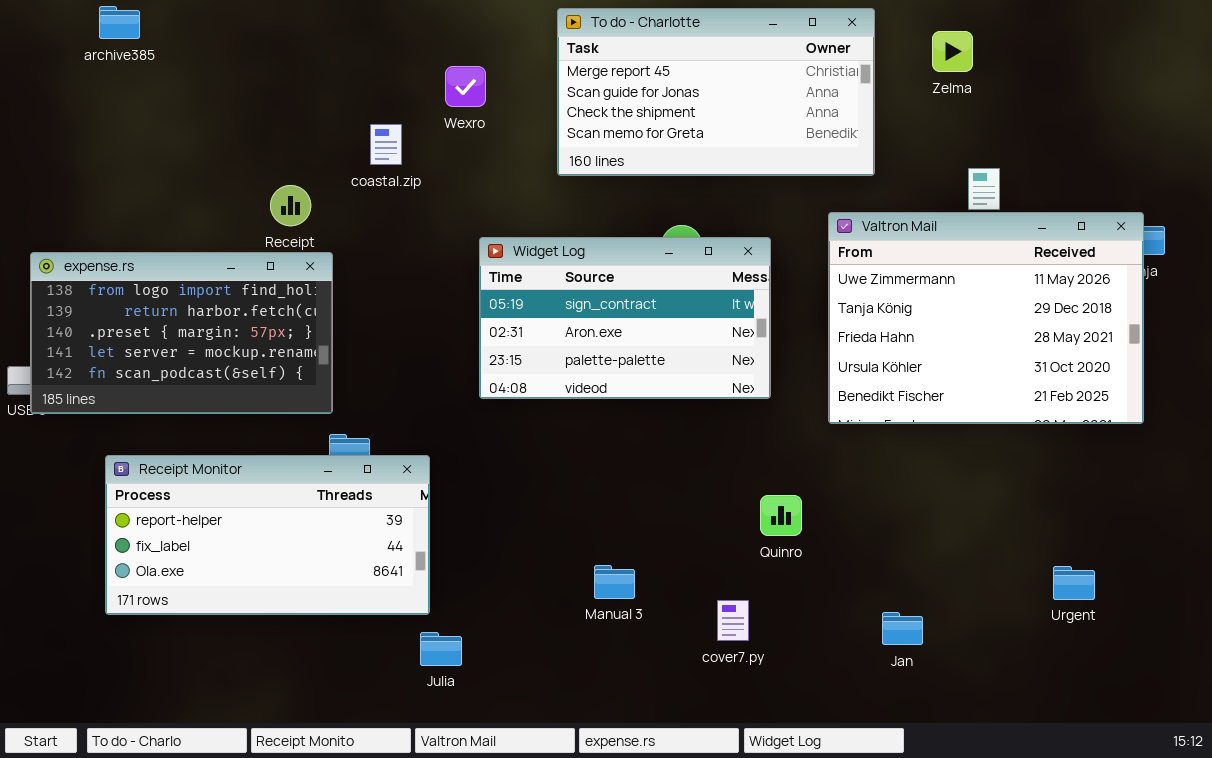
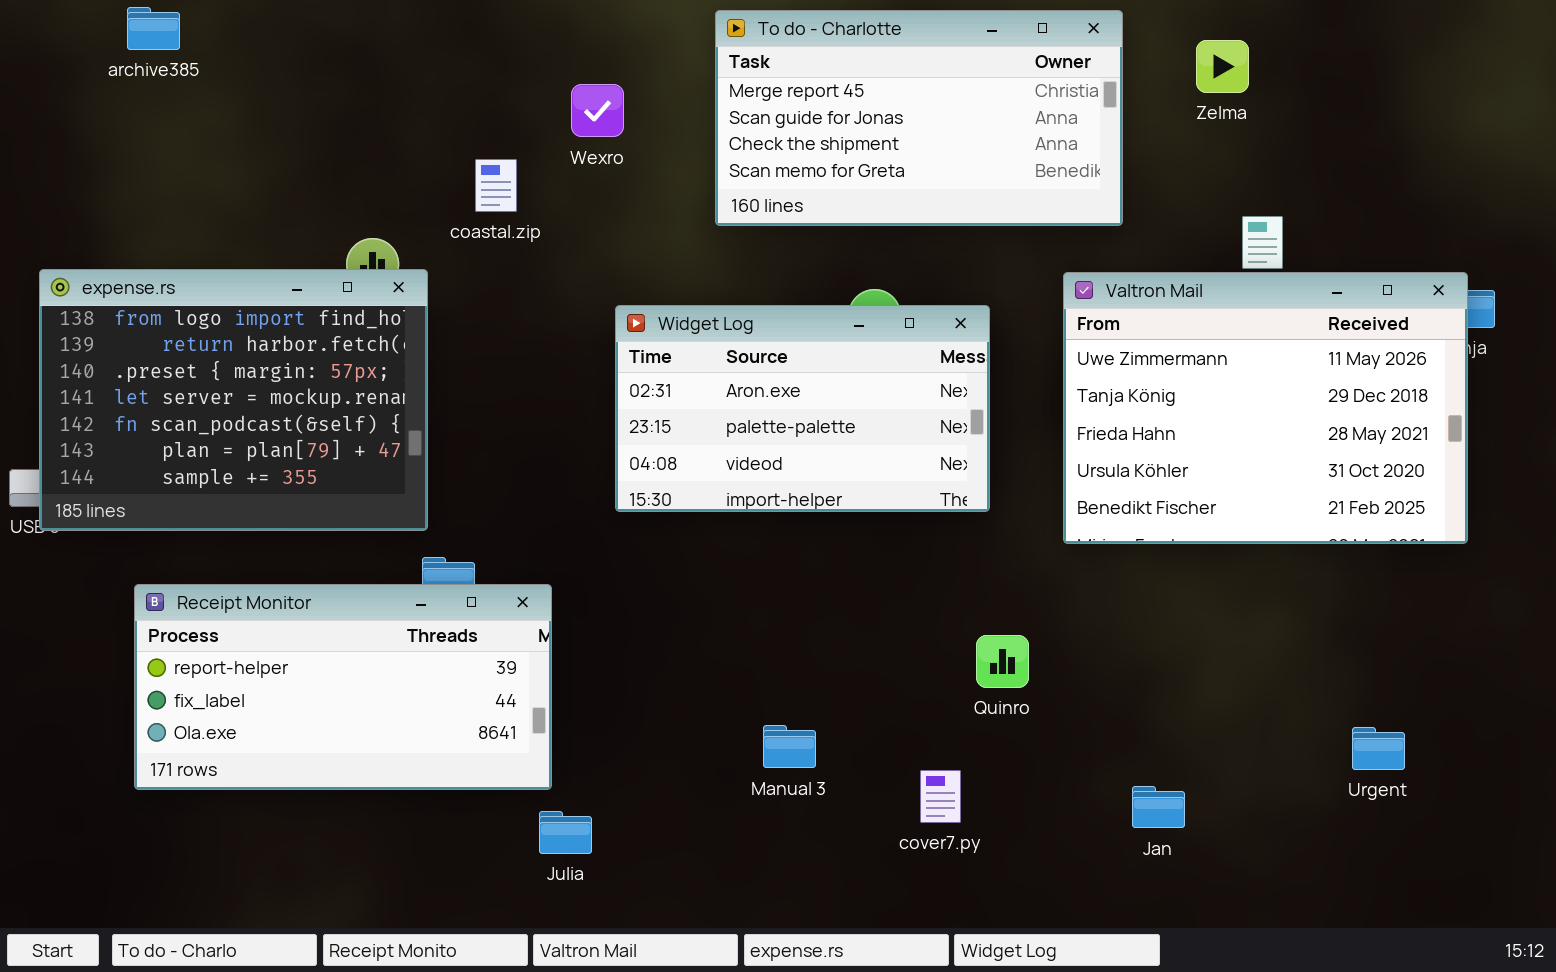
Widget Log: [479,237,771,399] -> [615,305,990,512], scrolled down 1 row
expense.rs: [30,252,333,414] -> [39,269,428,531], resized

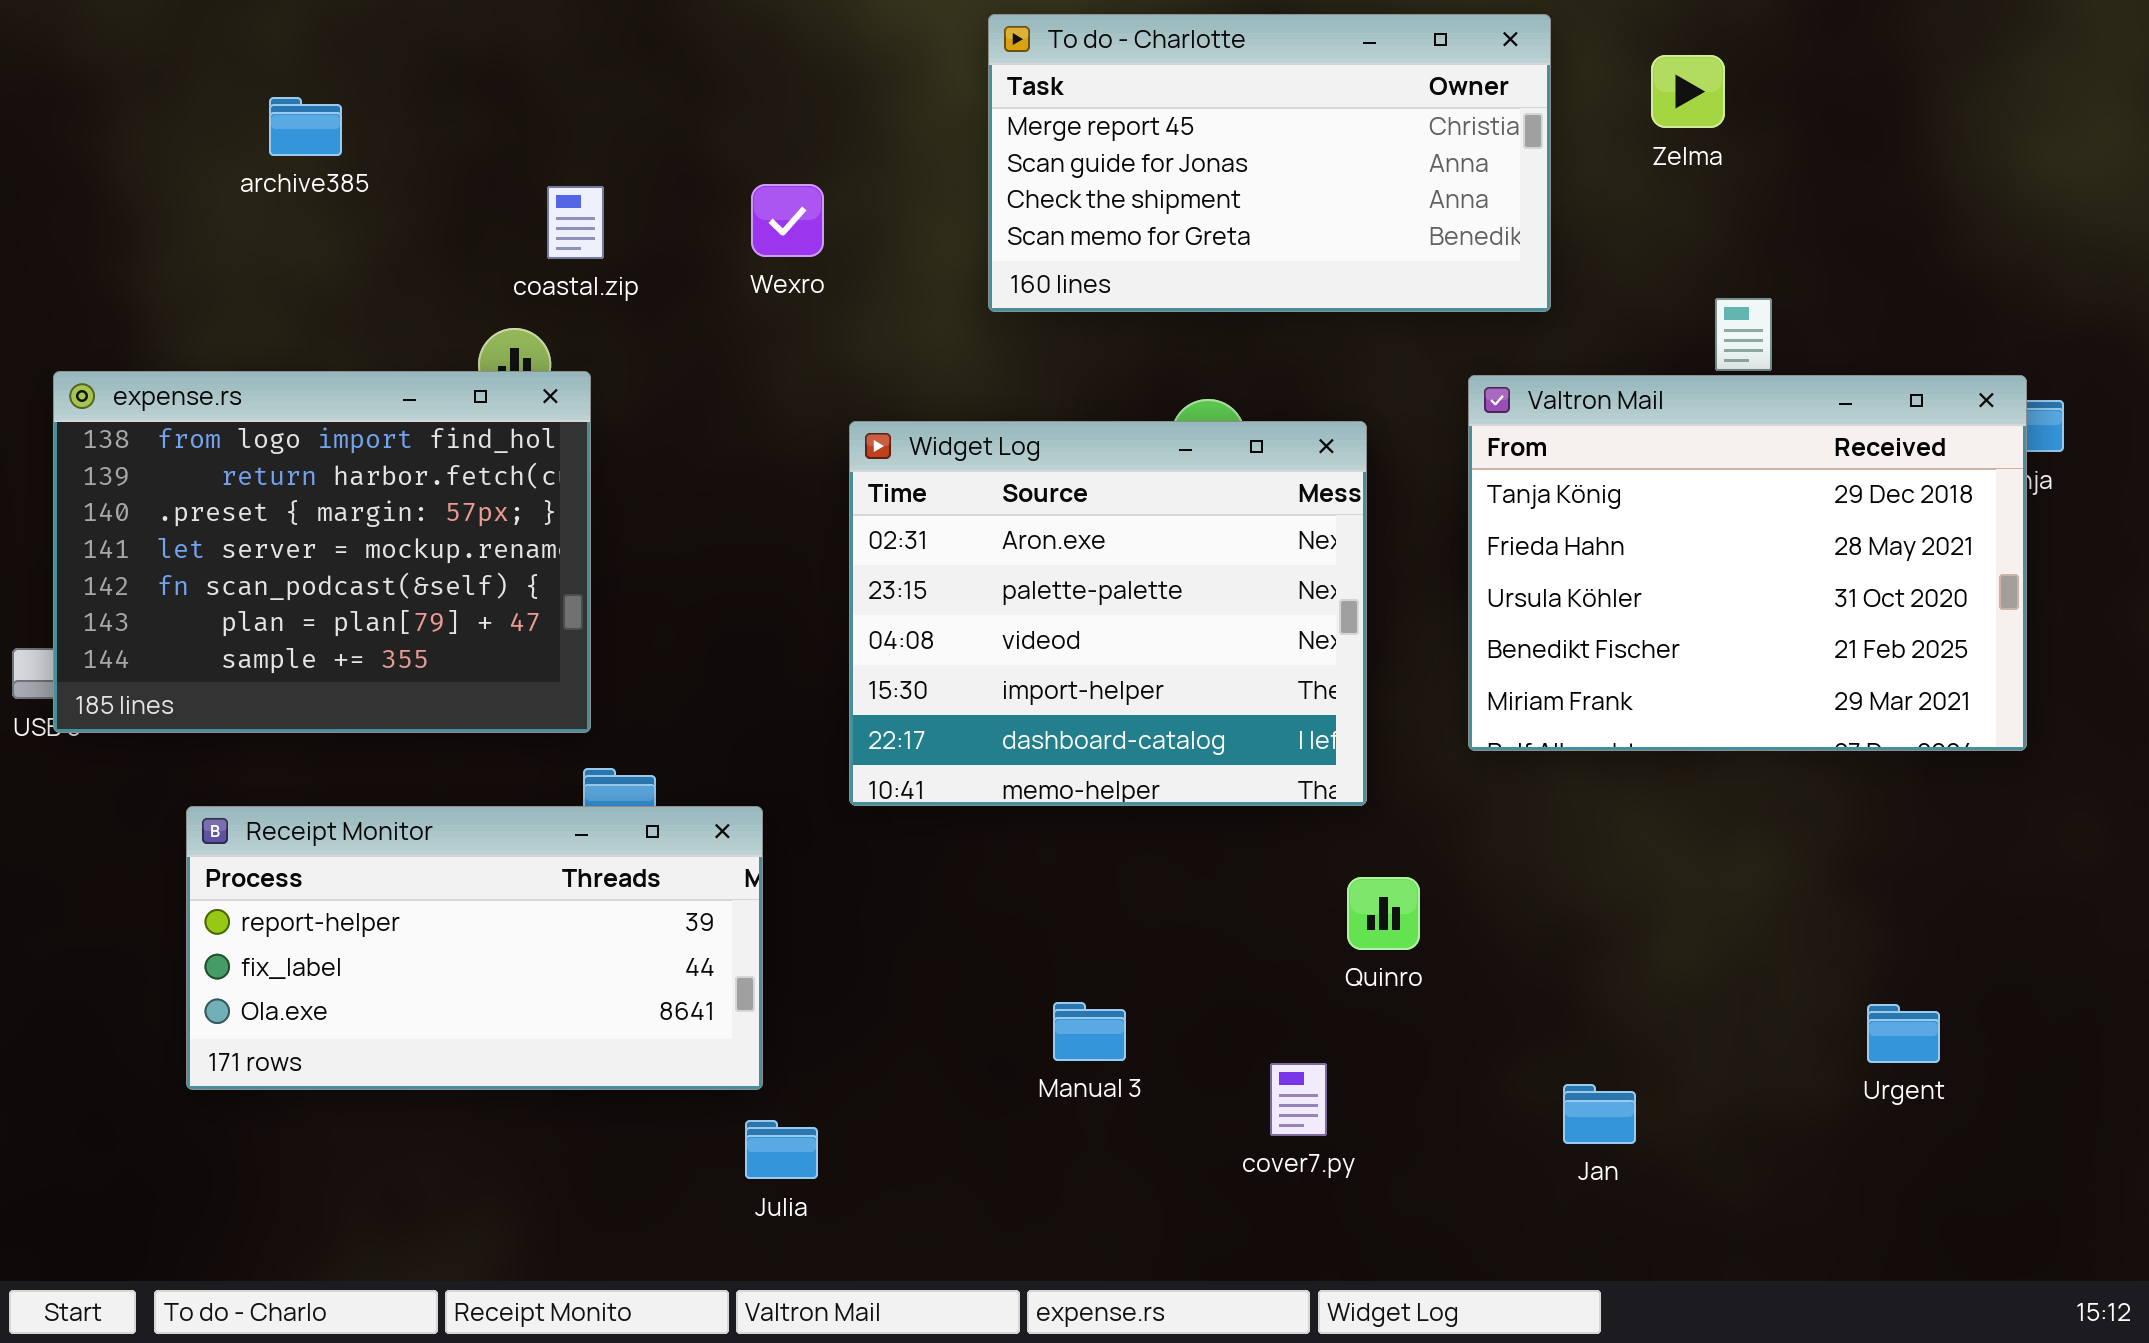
archive385: [127,7,180,50] -> [269,97,342,156], moved
Wexro: [571,84,624,137] -> [751,184,824,257], moved
coastal.zip: [475,159,517,212] -> [547,186,604,259], moved
Valtron Mail: [1063,272,1468,544] -> [1468,375,2027,751], scrolled down 1 row
Widget Log: [615,305,990,512] -> [849,421,1367,806], resized

